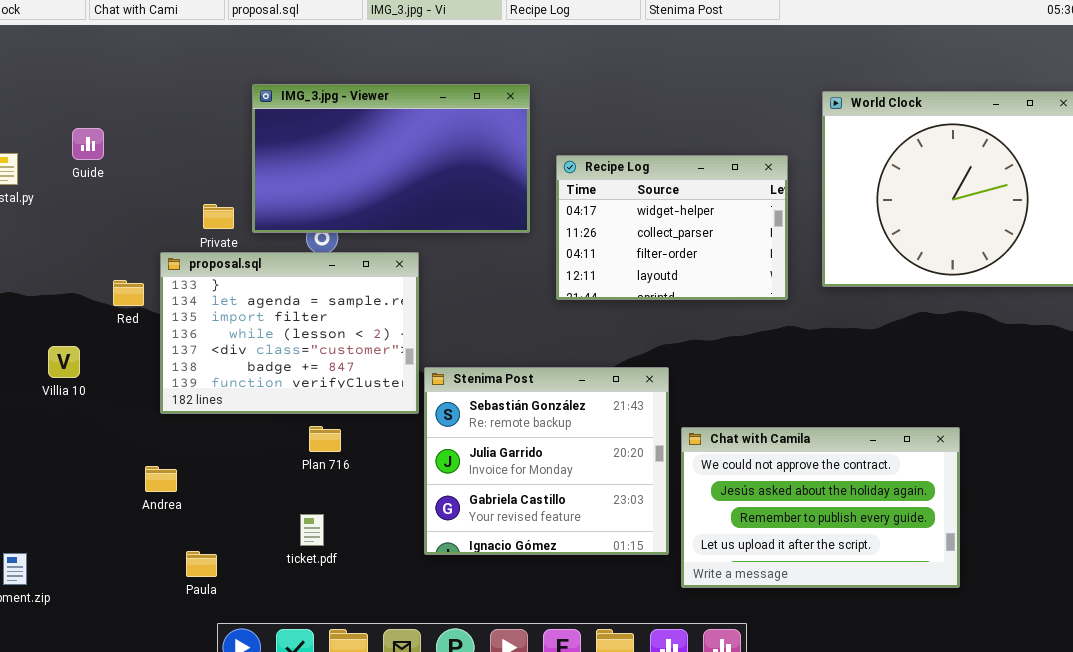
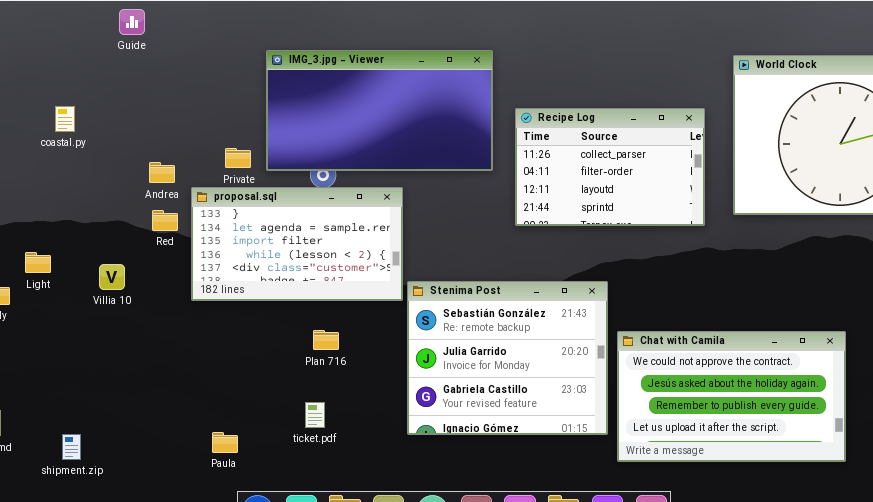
Guide: [72,128,104,160] -> [119,9,145,35], moved
Recipe Log: [556,155,788,300] -> [515,108,705,226], scrolled down 1 row
proposal.sql: [160,252,419,414] -> [191,187,403,301], resized
Andrea: [145,466,177,492] -> [149,162,175,183], moved

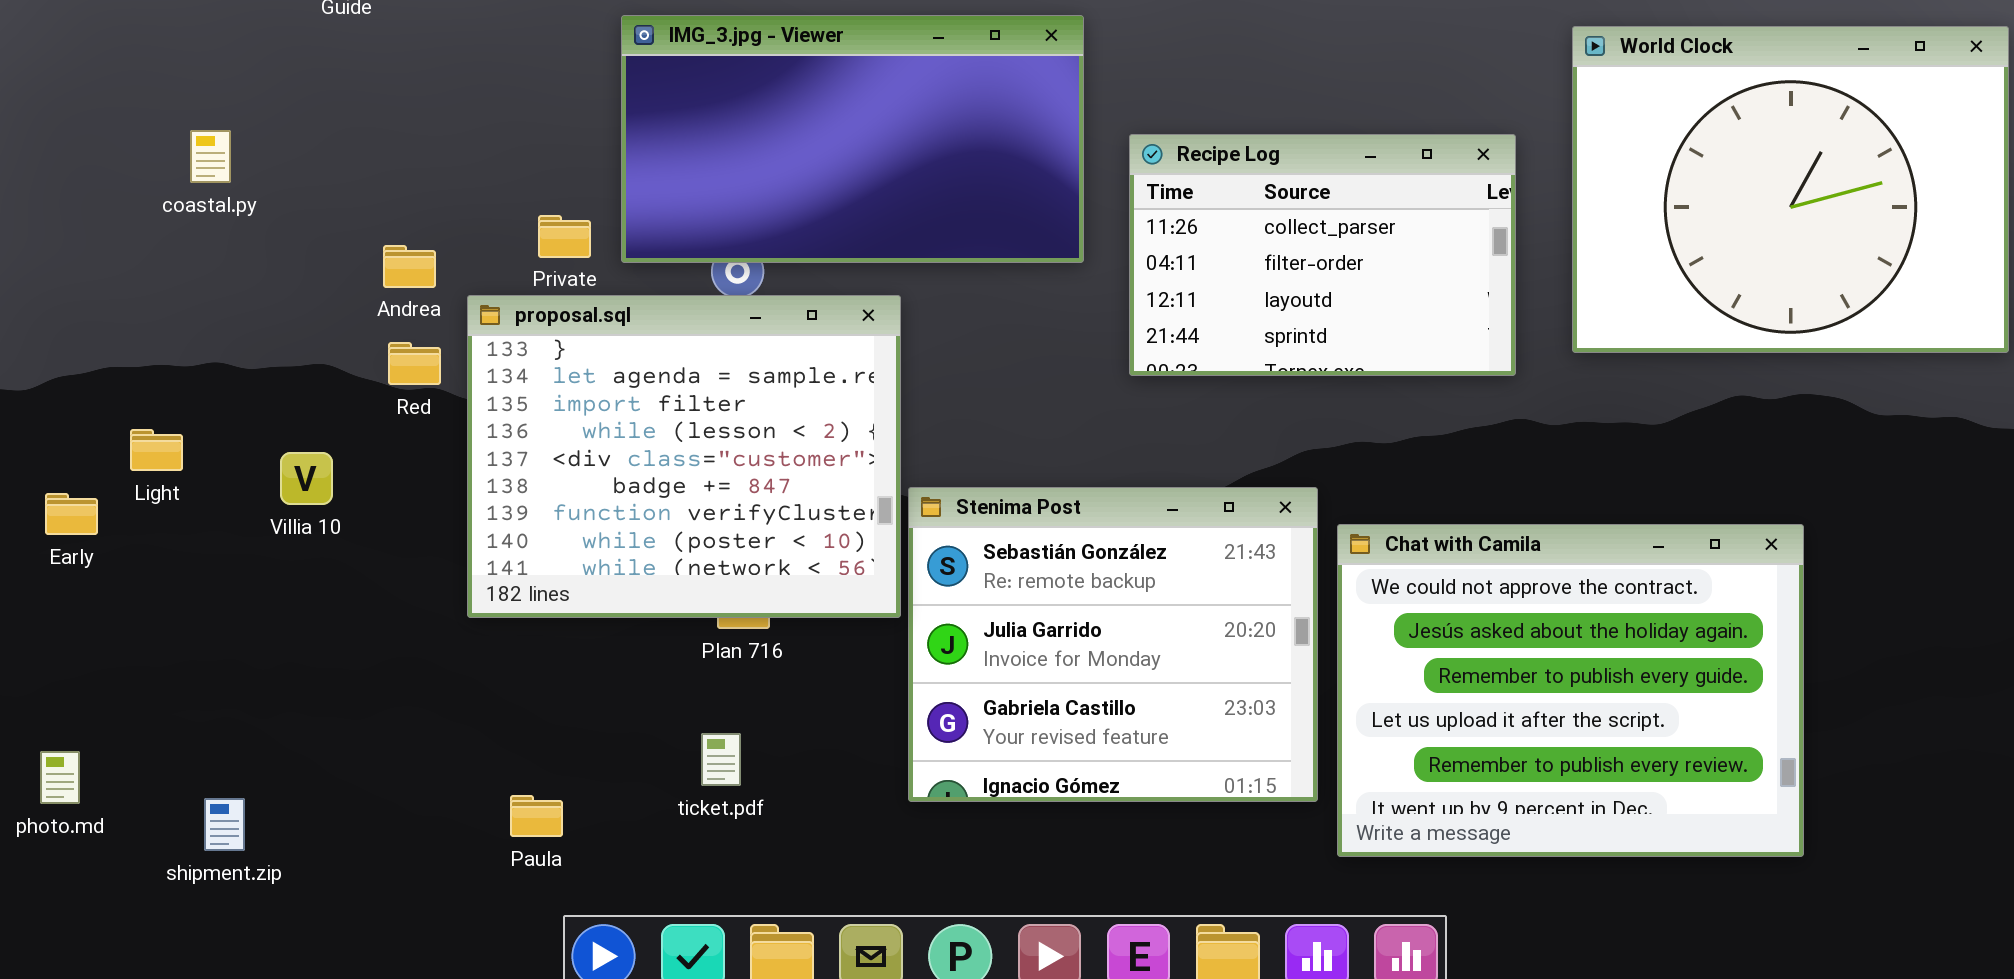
proposal.sql: [191,187,403,301] -> [467,295,901,618], resized
Chat with Camila: [617,331,846,462] -> [1337,524,1804,857], resized

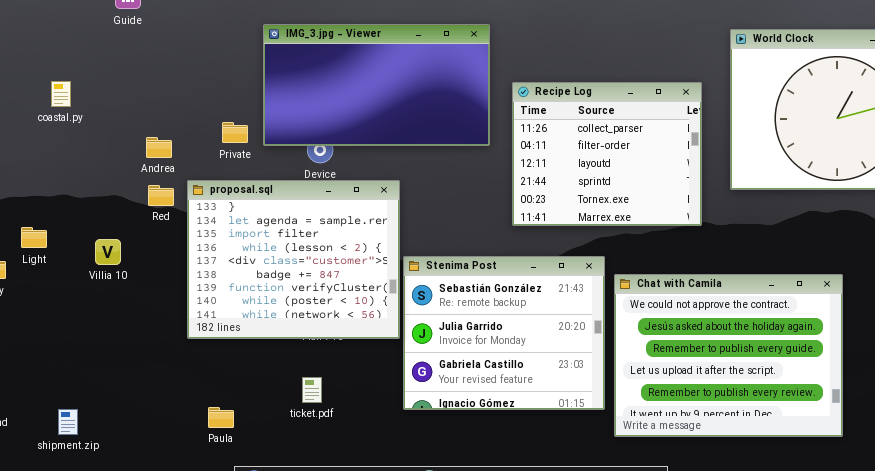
Recipe Log: [1129,134,1516,376] -> [512,82,702,226], resized
proposal.sql: [467,295,901,618] -> [187,180,400,339], moved

